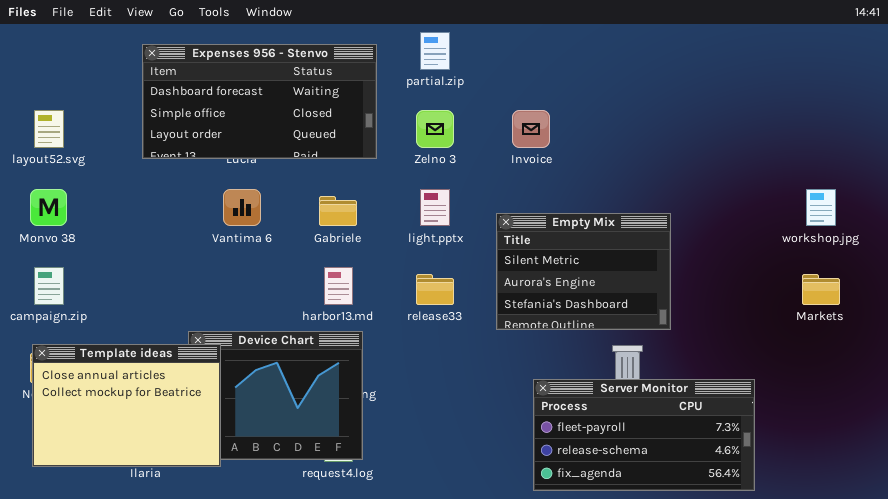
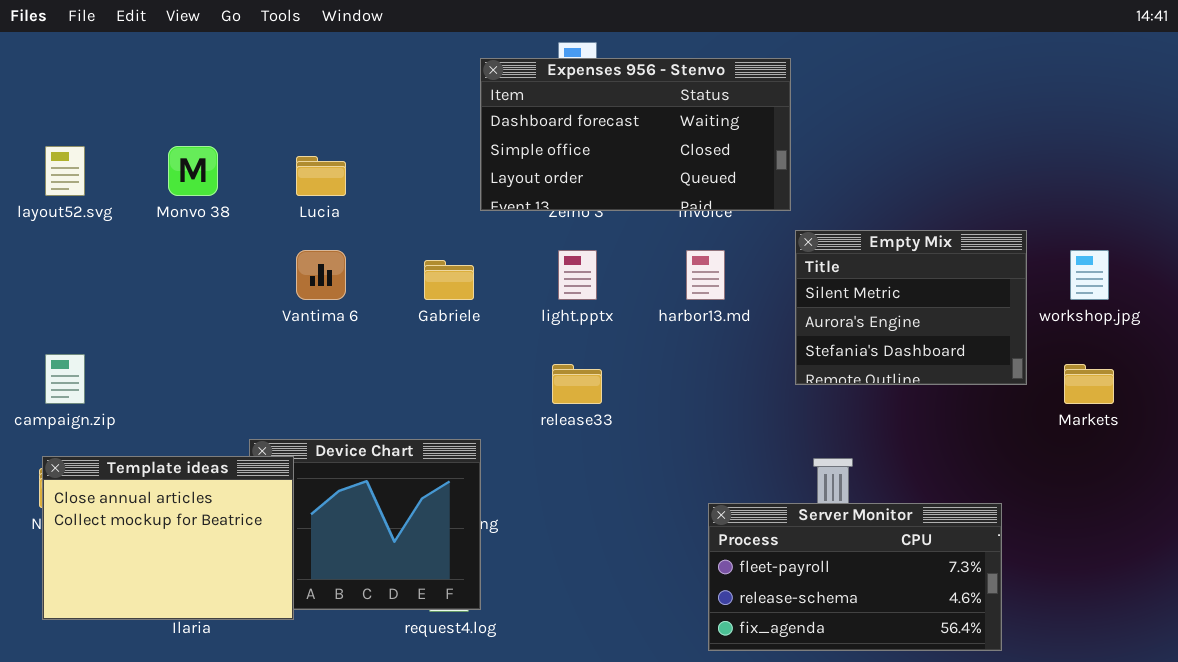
Expenses 956 - Stenvo: [142,44,377,159] -> [480,58,791,211], moved
Monvo 38: [30,189,67,226] -> [168,146,218,196], moved
Empty Mix: [496,213,671,330] -> [795,230,1027,385], moved
harbor13.md: [324,267,353,305] -> [686,250,725,300], moved

